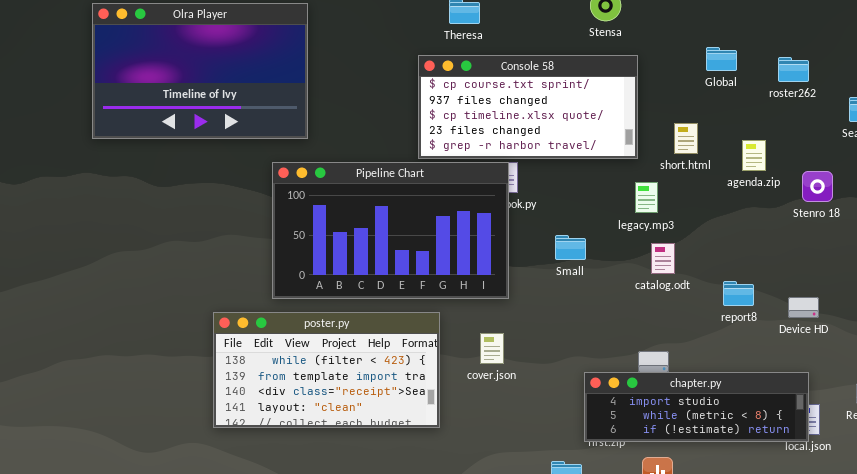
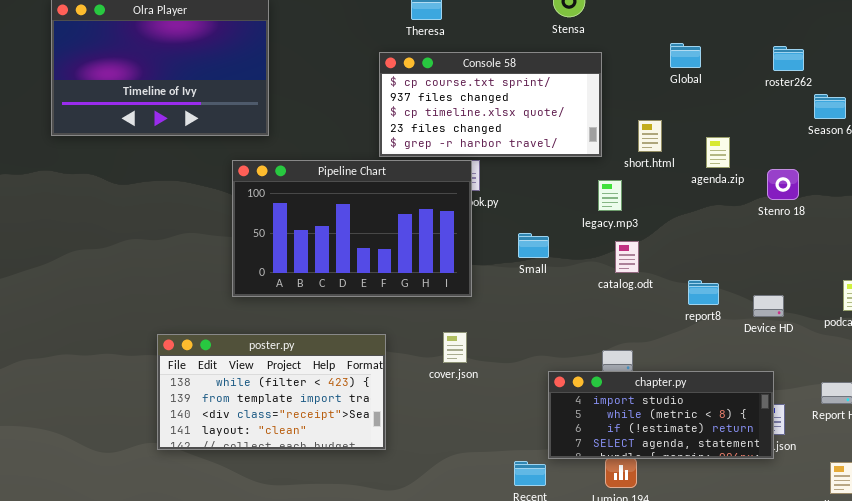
roster262: [778,57,809,82] -> [773,46,804,71], moved
poster.py: [213,312,440,428] -> [157,334,386,450], moved
chapter.py: [584,372,809,442] -> [548,371,774,459], resized

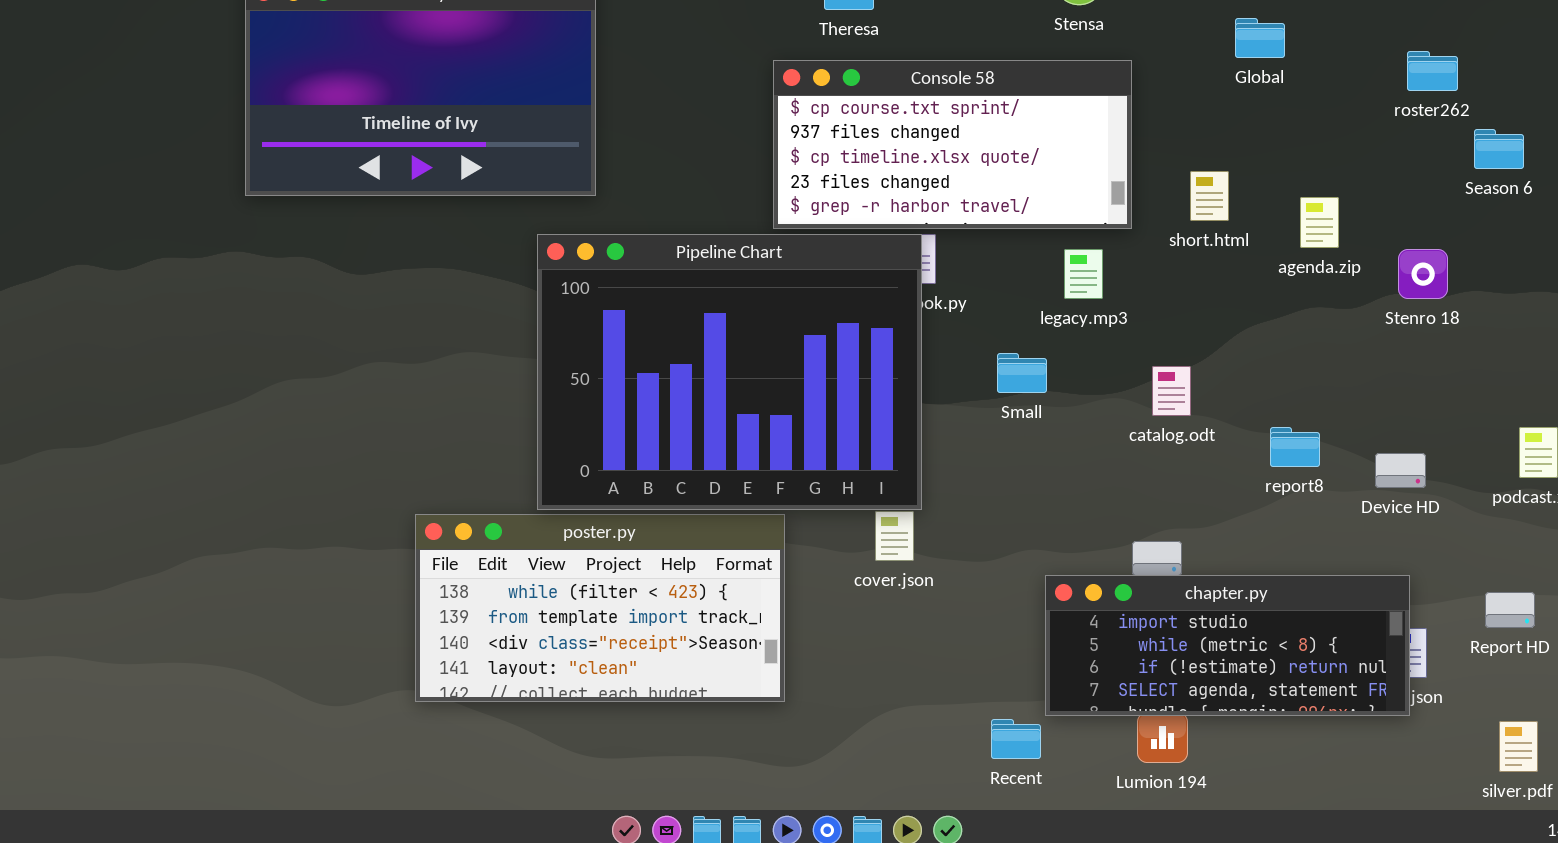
Global: [670,43,701,68] -> [1235,18,1285,58], moved
Pipeline Chart: [232,160,472,297] -> [537,234,922,510], resized
legacy.mp3: [598,180,622,211] -> [1064,249,1103,299], moved

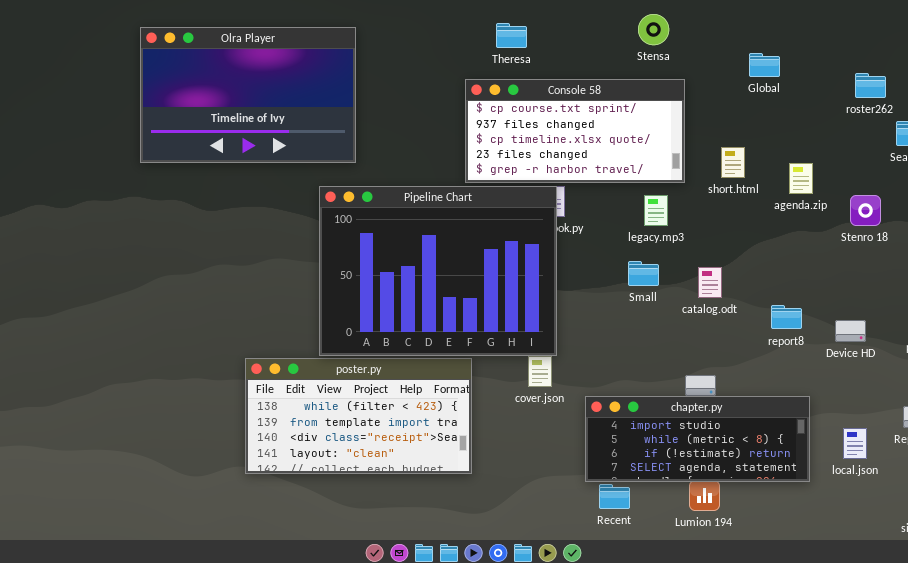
Small: [997,353,1047,393] -> [628,261,659,286], moved
chapter.py: [1045,575,1410,716] -> [585,396,810,482], moved

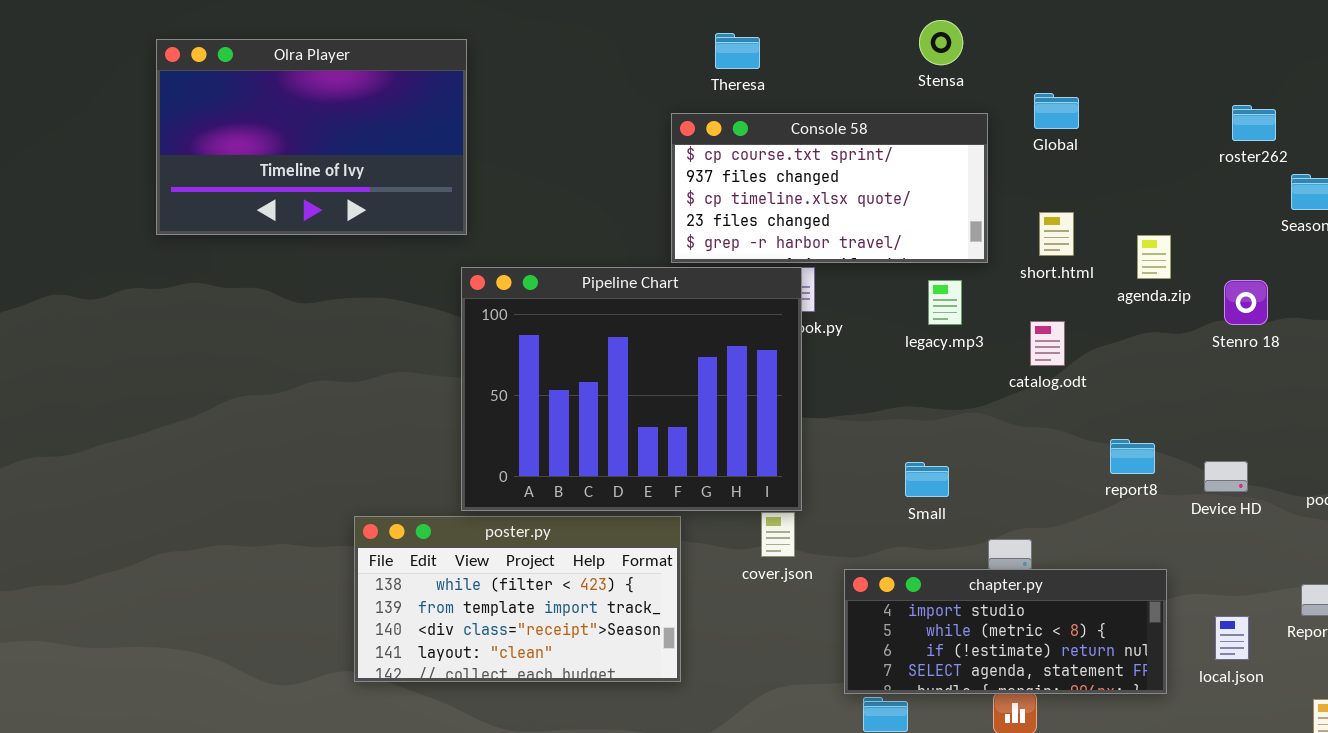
Olra Player: [140,27,356,163] -> [156,39,467,235], moved
Global: [749,53,780,77] -> [1034,93,1079,129], moved
Small: [628,261,659,286] -> [905,462,949,497], moved
catalog.odt: [698,267,722,298] -> [1030,321,1065,366], moved

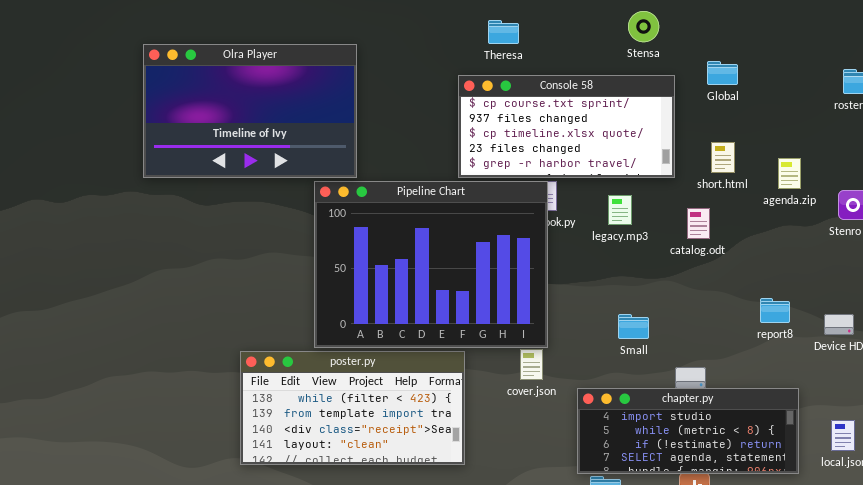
Olra Player: [156,39,467,235] -> [143,44,357,178], moved
legacy.mp3: [928,280,962,325] -> [608,195,632,225], moved
catalog.odt: [1030,321,1065,366] -> [687,208,710,239], moved

